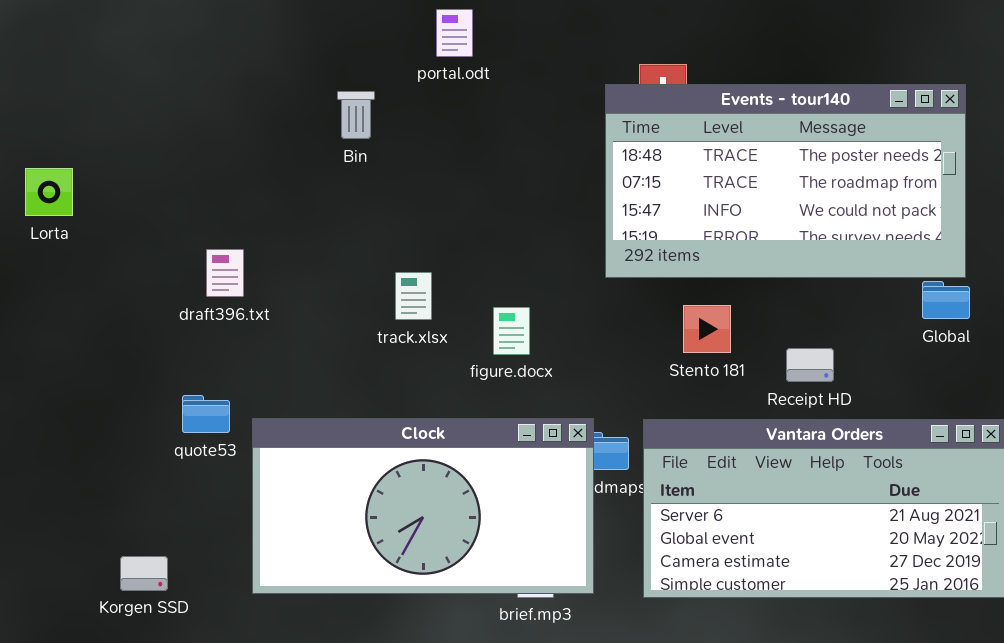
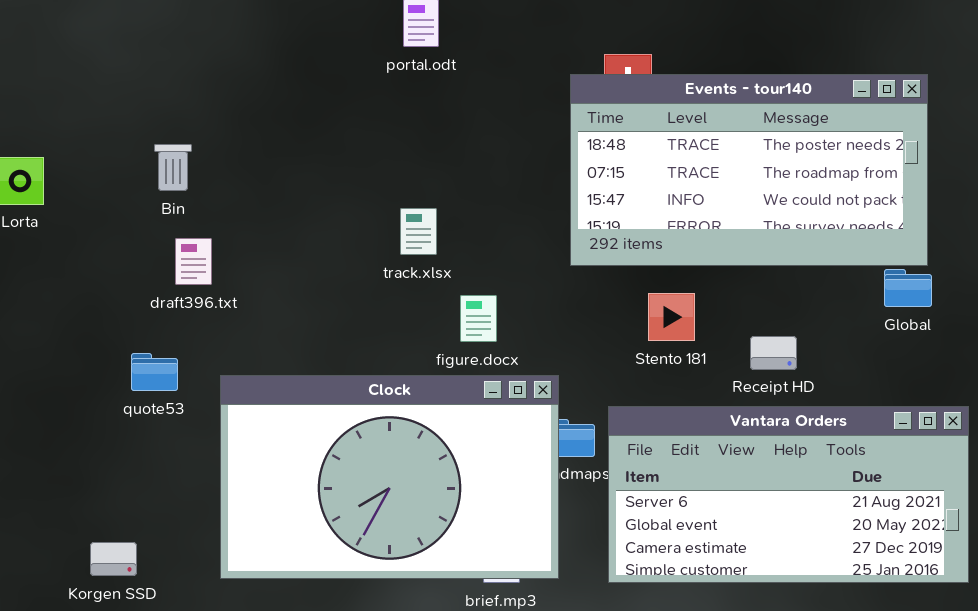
Bin: [337,91,375,139] -> [154,144,192,191], moved
track.xlsx: [395,272,432,320] -> [400,208,437,255], moved
quote53: [182,395,230,433] -> [131,353,178,391], moved
Clock: [252,418,594,594] -> [220,375,559,579], resized

